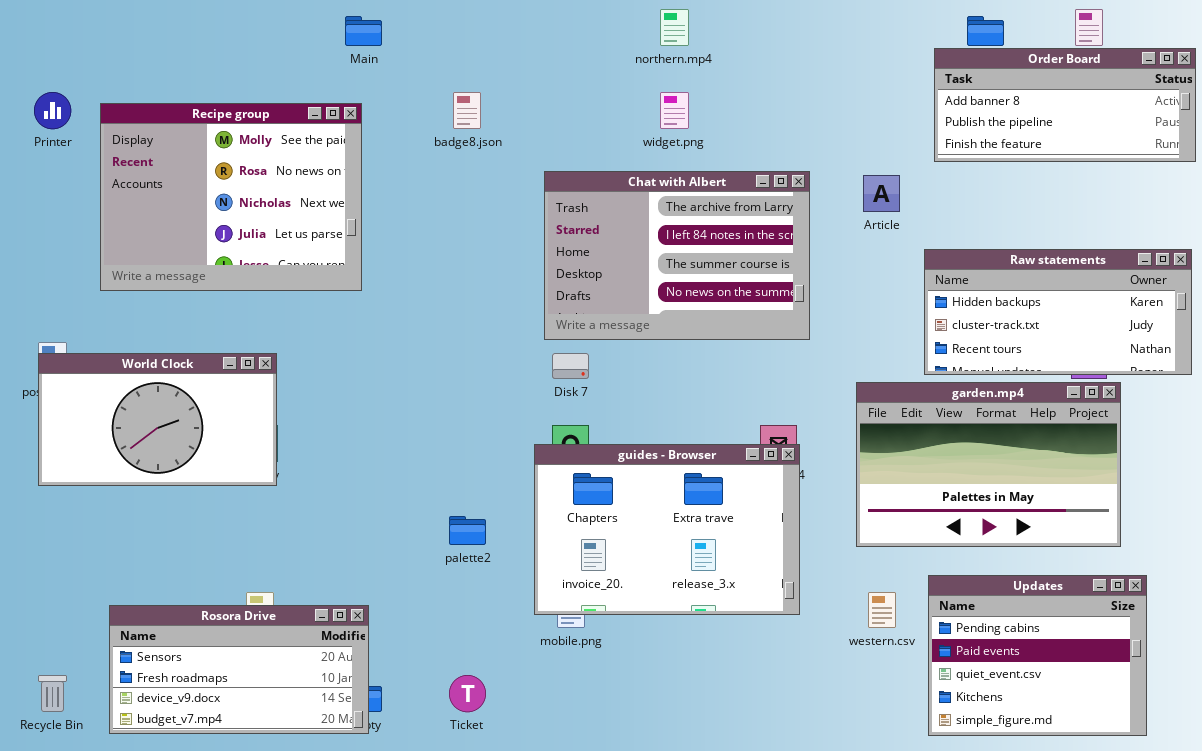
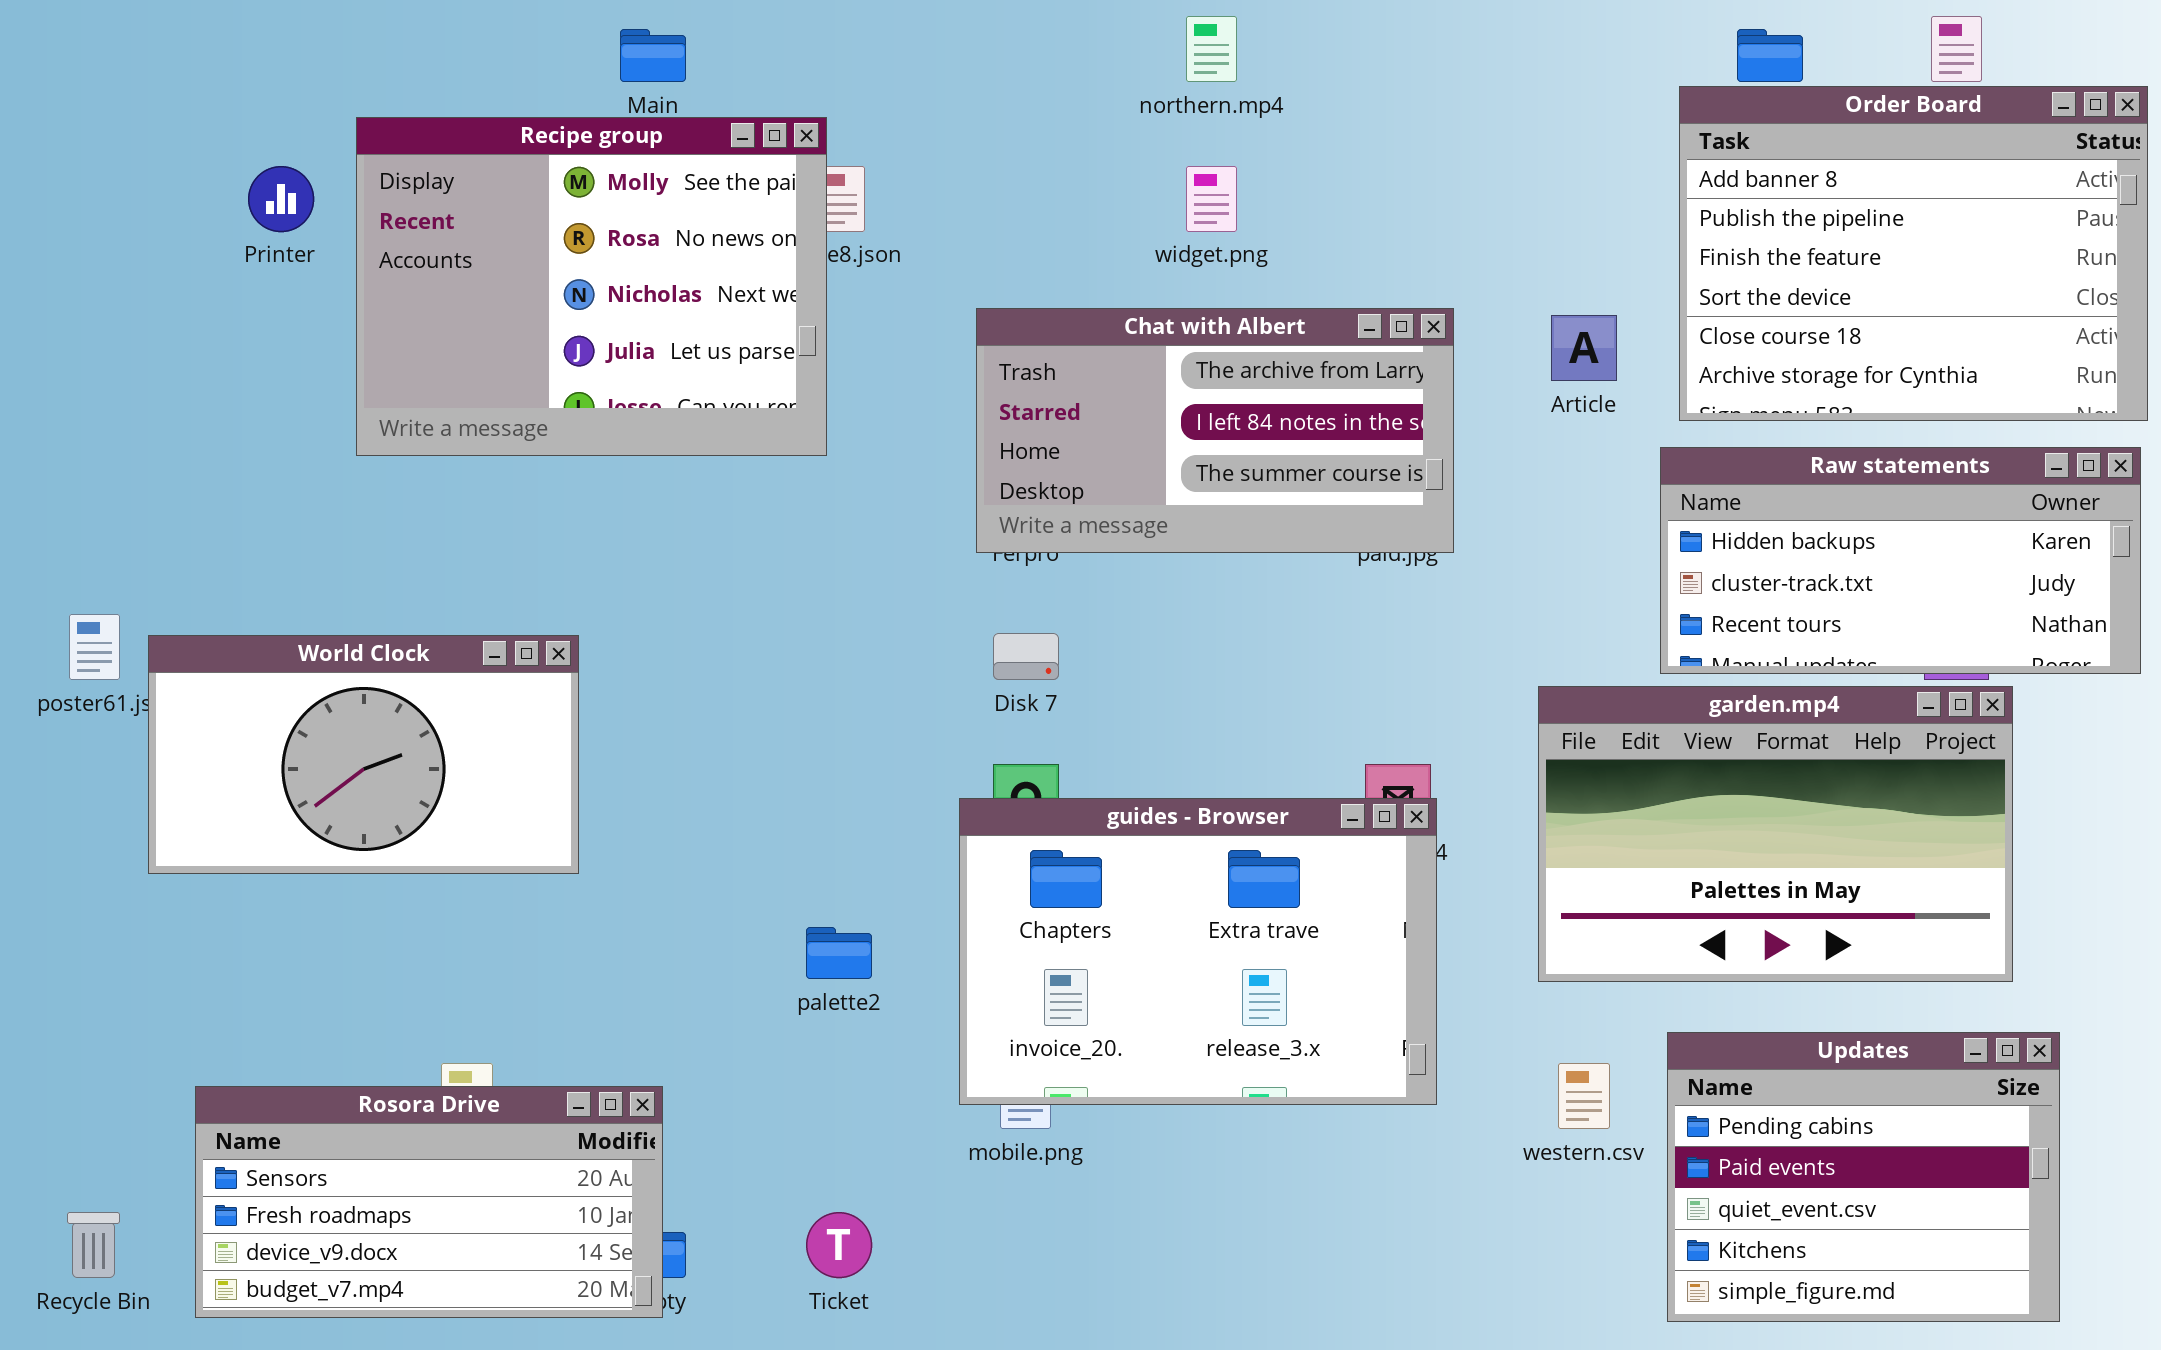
Order Board: [934,48,1196,162] -> [1679,86,2148,421], resized
Printer: [34,92,71,129] -> [248,166,314,232], moved
Recipe group: [100,103,362,291] -> [356,117,827,456], moved
Chat with Albert: [544,171,810,340] -> [976,308,1454,553], resized
World Clock: [38,353,277,486] -> [148,635,579,874], moved

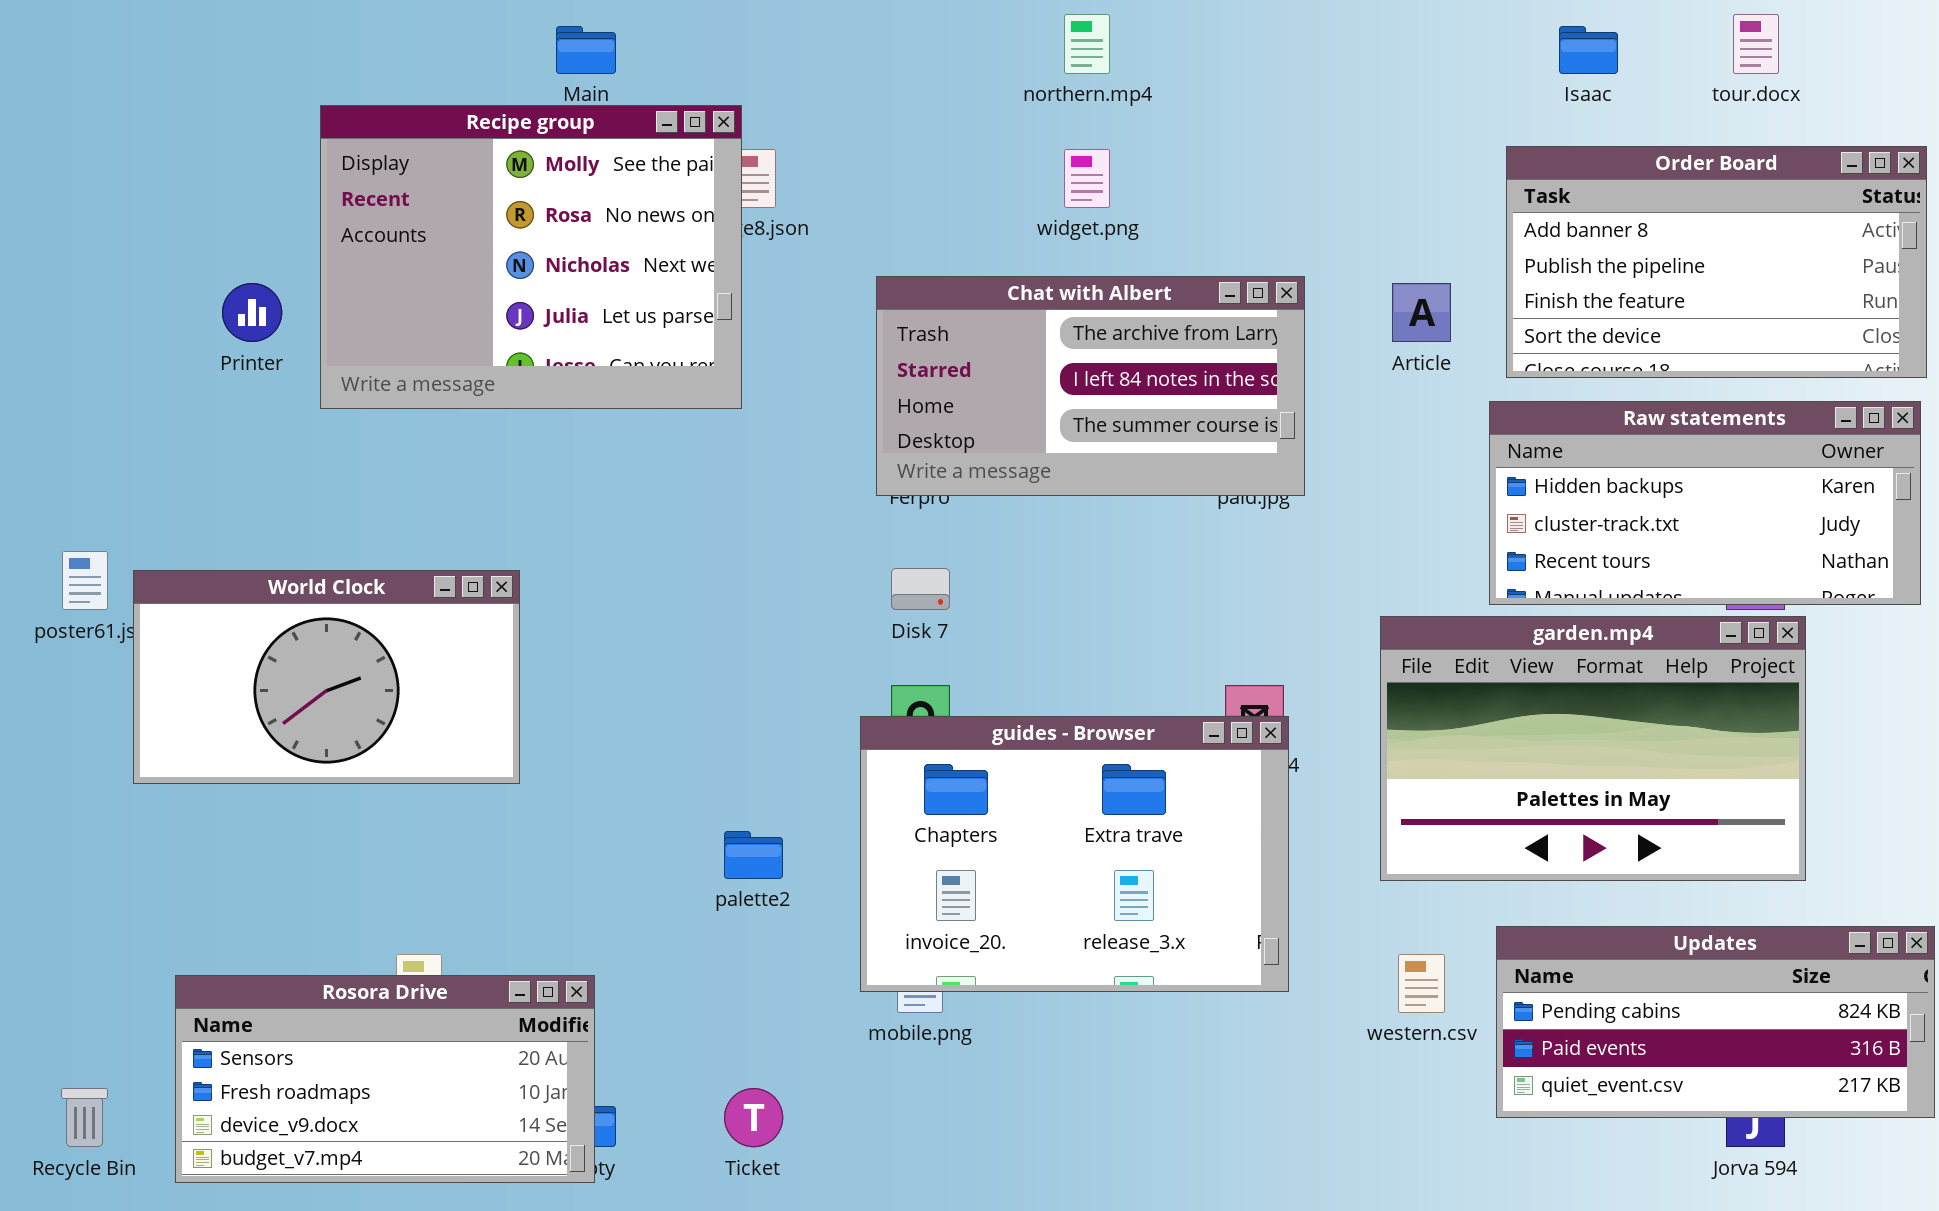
Order Board: [1679,86,2148,421] -> [1506,146,1927,378], resized
Printer: [248,166,314,232] -> [222,283,282,342], moved
Updates: [1667,1032,2060,1322] -> [1496,926,1935,1118], resized

